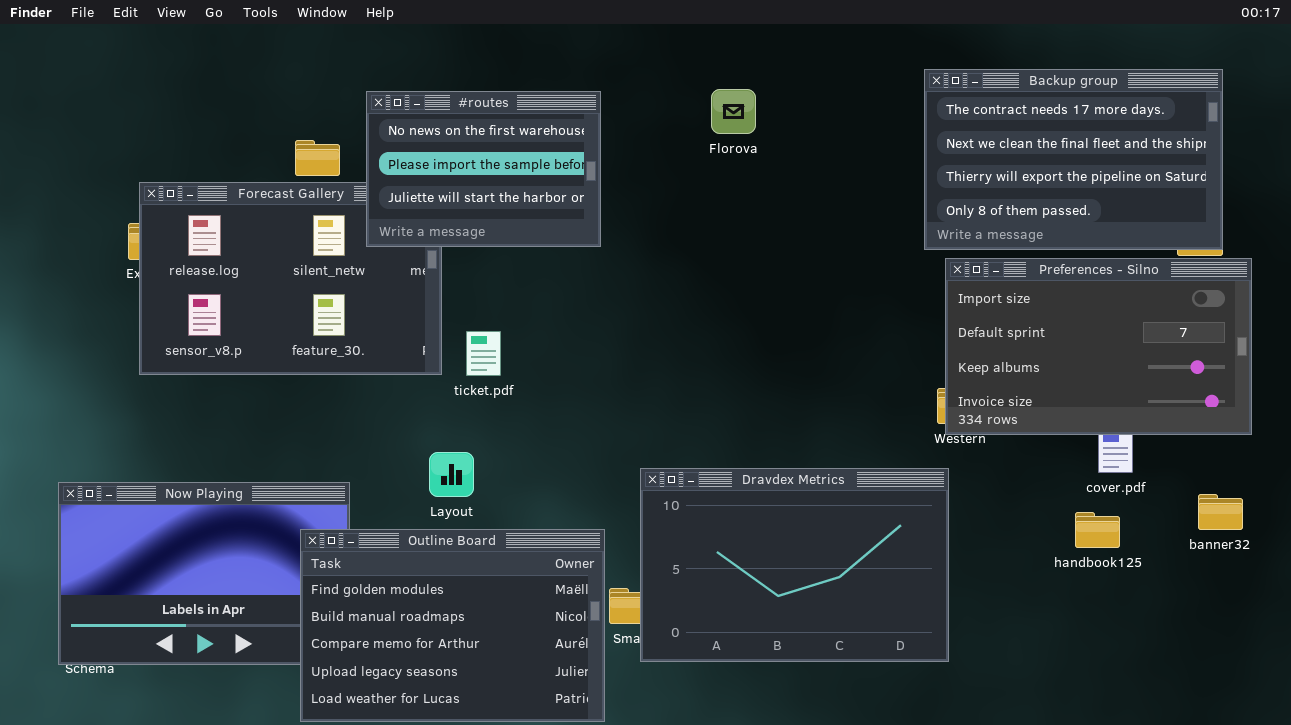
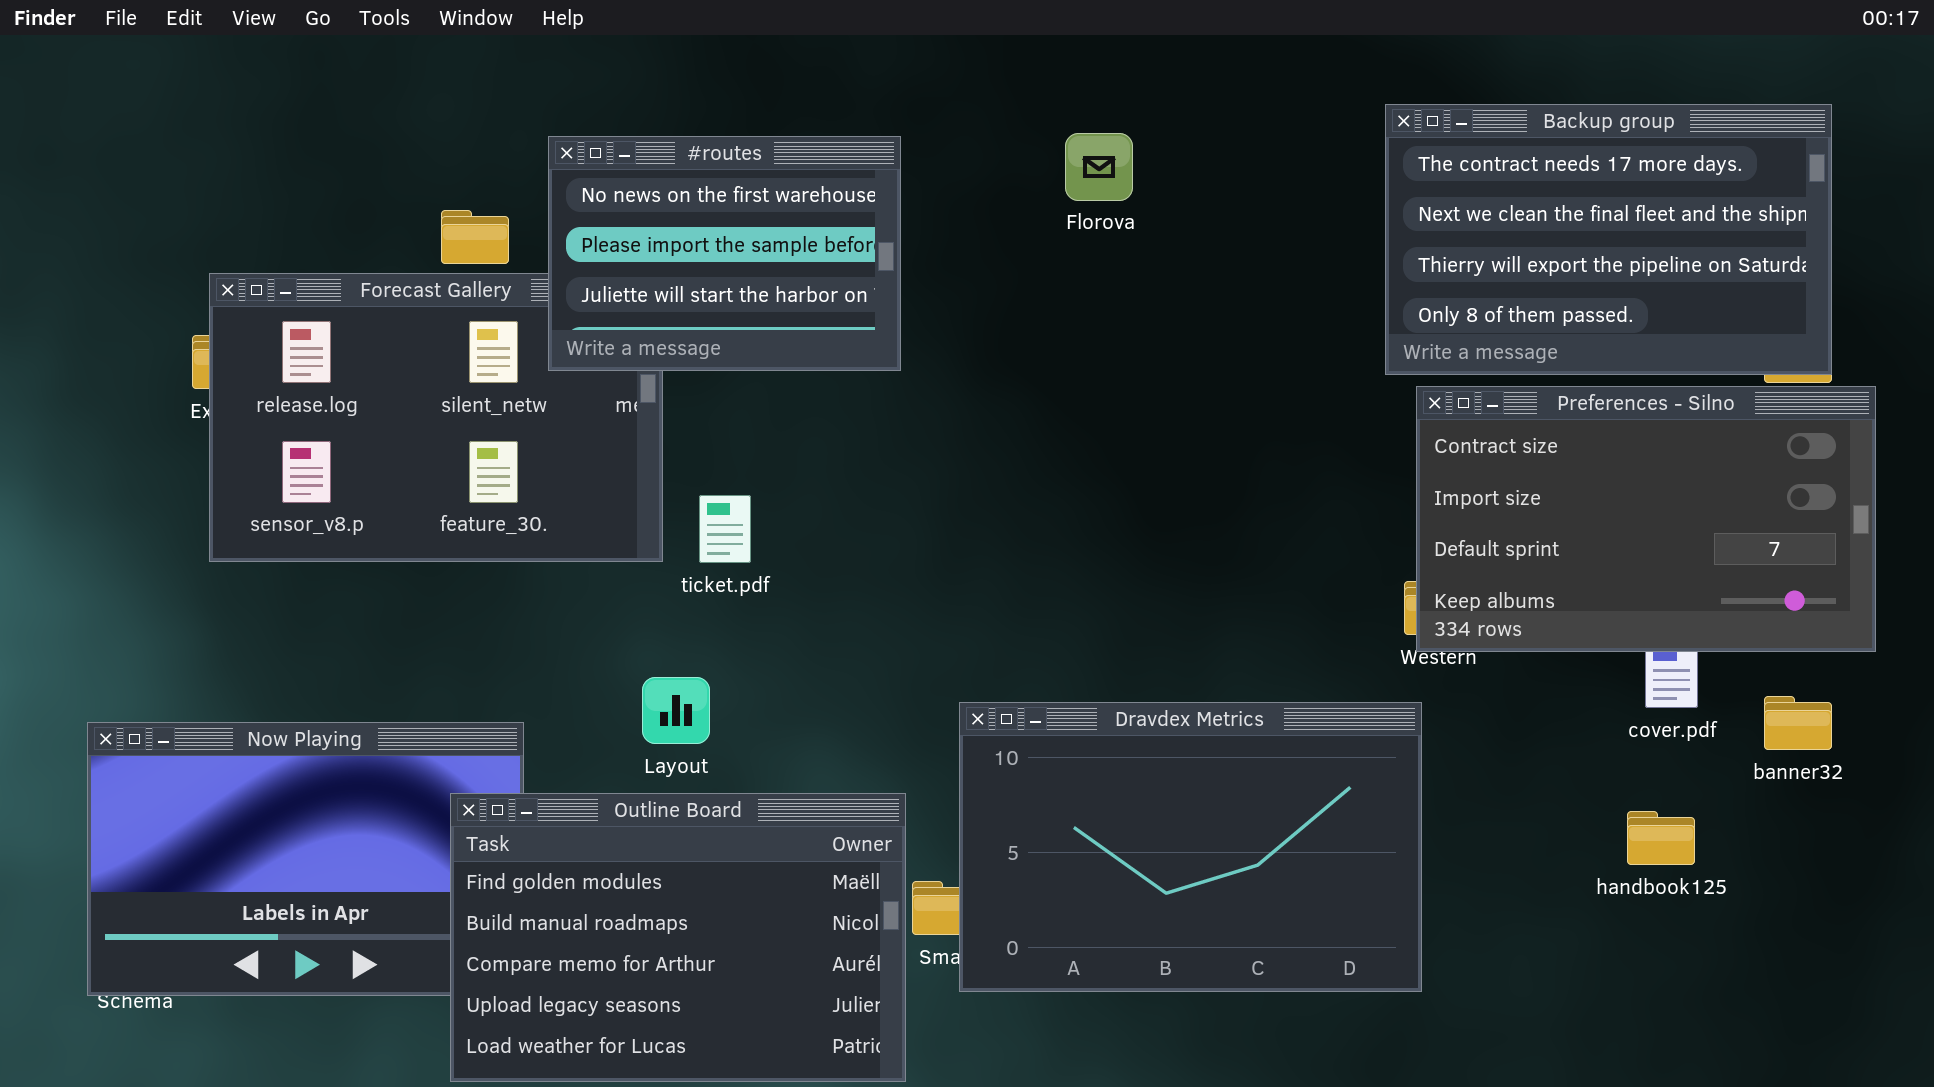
Preferences - Silno: [945,258,1252,435] -> [1416,386,1876,652], scrolled up 1 row
banner32: [1198,494,1243,530] -> [1764,696,1832,750], moved
handbook125: [1075,512,1120,548] -> [1627,811,1695,865], moved

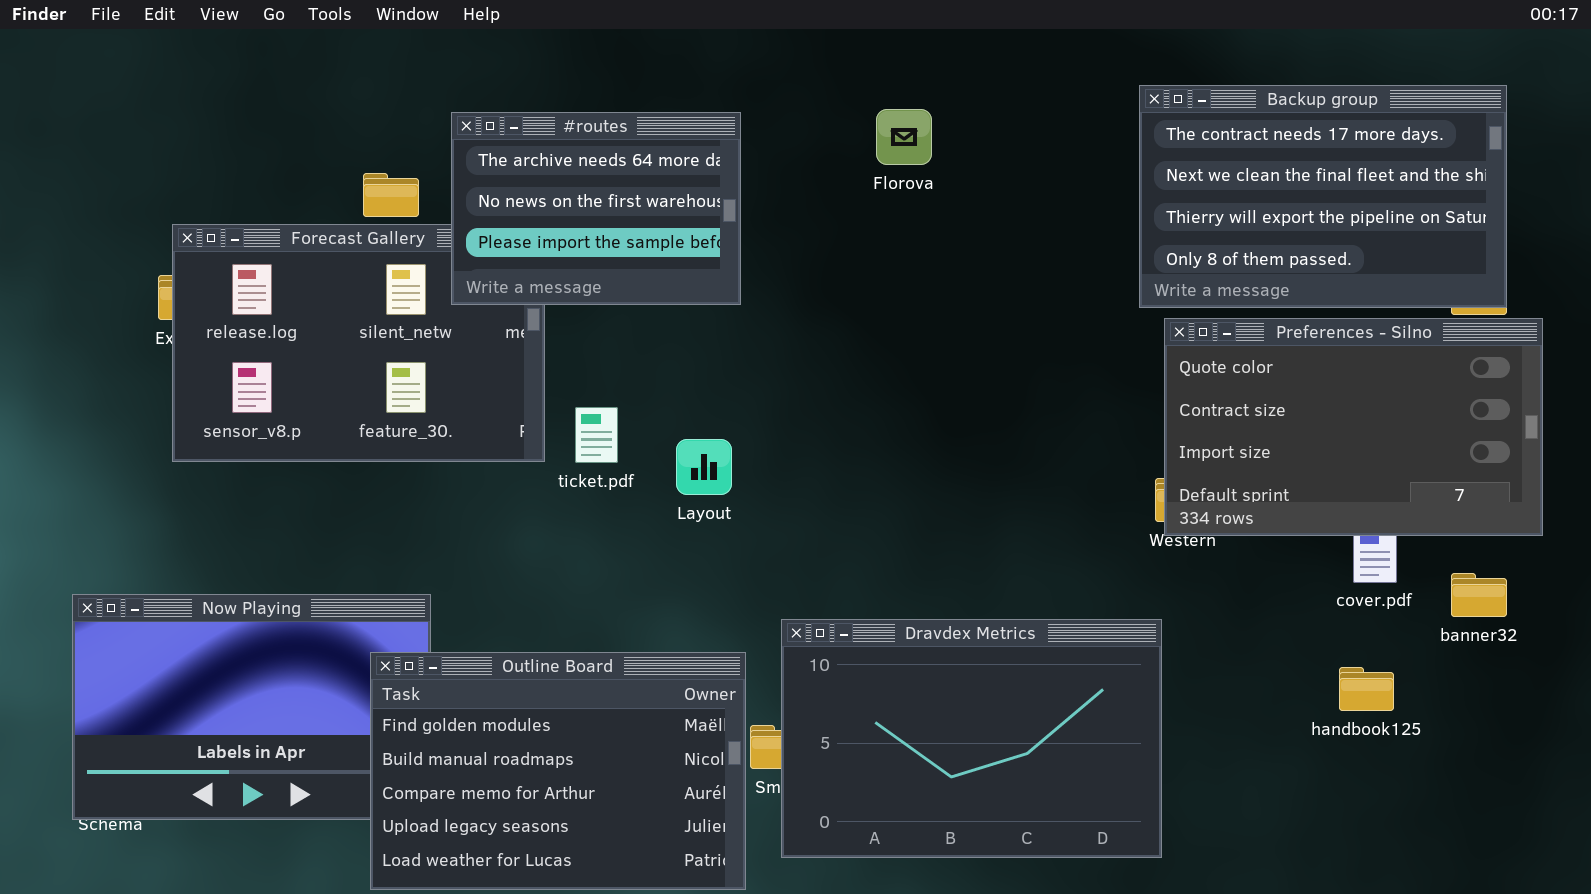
#routes: [548,136,901,371] -> [451,112,741,305], scrolled up 1 row
Preferences - Silno: [1416,386,1876,652] -> [1164,318,1543,536], scrolled up 1 row
Layout: [642,677,710,744] -> [676,439,732,495], moved
Dravdex Metrics: [959,702,1422,992] -> [781,619,1162,858], moved

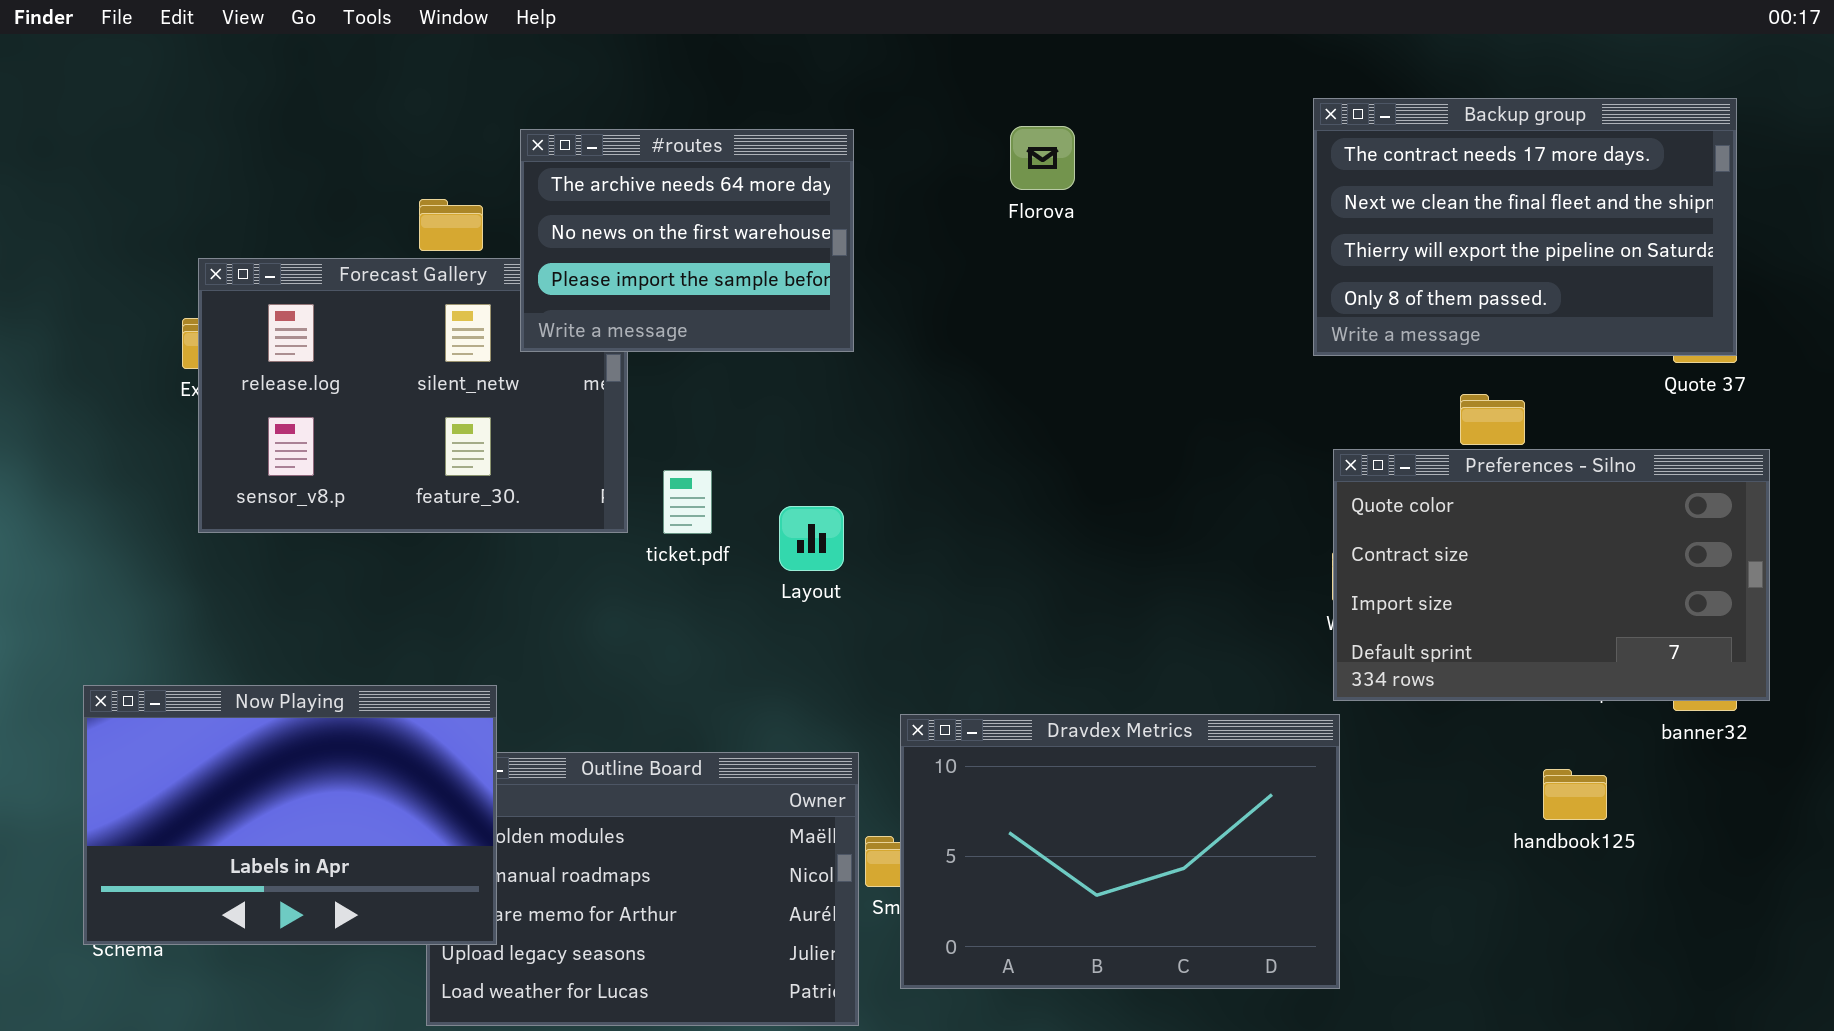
Preferences - Silno: [1164,318,1543,536] -> [1333,449,1770,701], moved
Now Playing: [72,594,431,820] -> [83,685,497,945], raised

